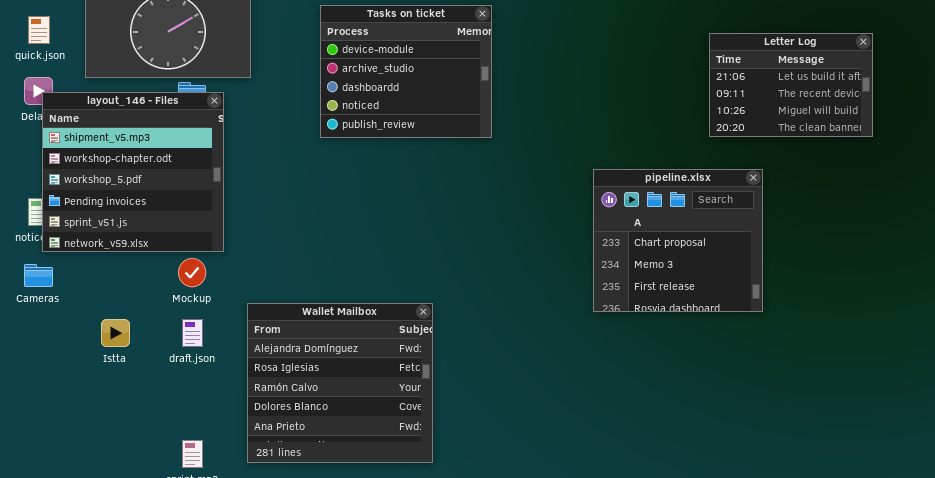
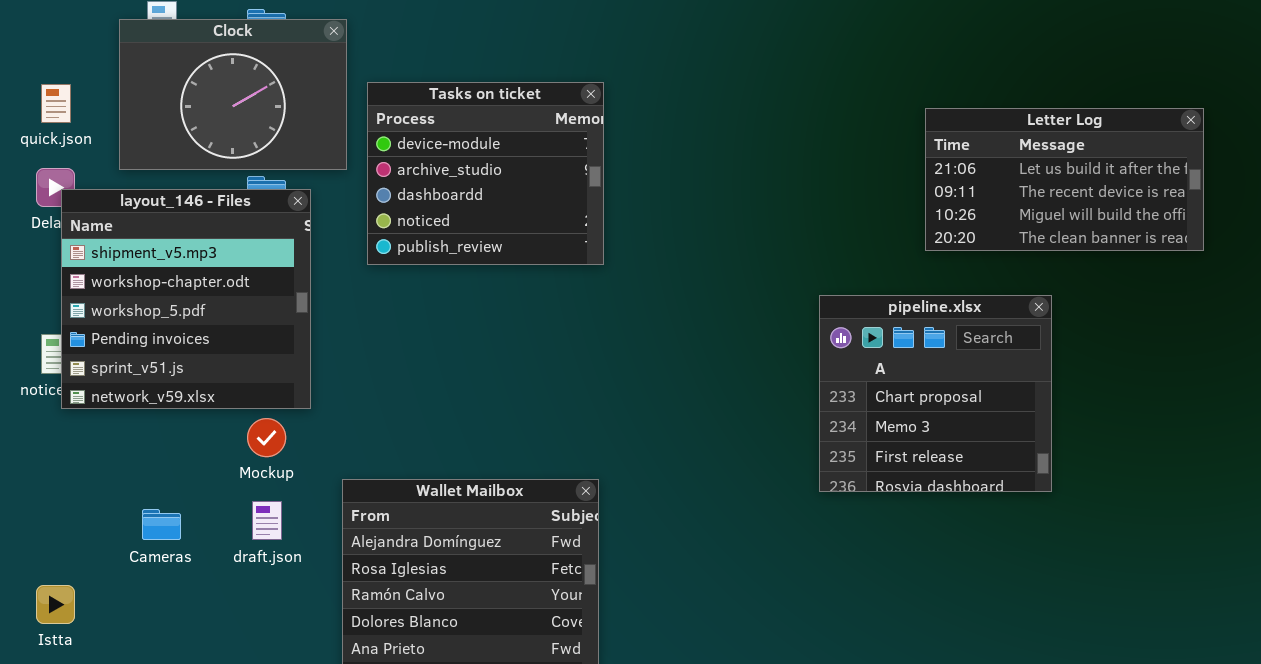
Tasks on ticket: [320,5,492,138] -> [367,82,604,265], moved
Letter Log: [709,33,873,137] -> [925,108,1204,251], resized
Cameras: [24,264,53,287] -> [142,509,181,540], moved
Istta: [101,319,130,347] -> [36,585,75,624], moved

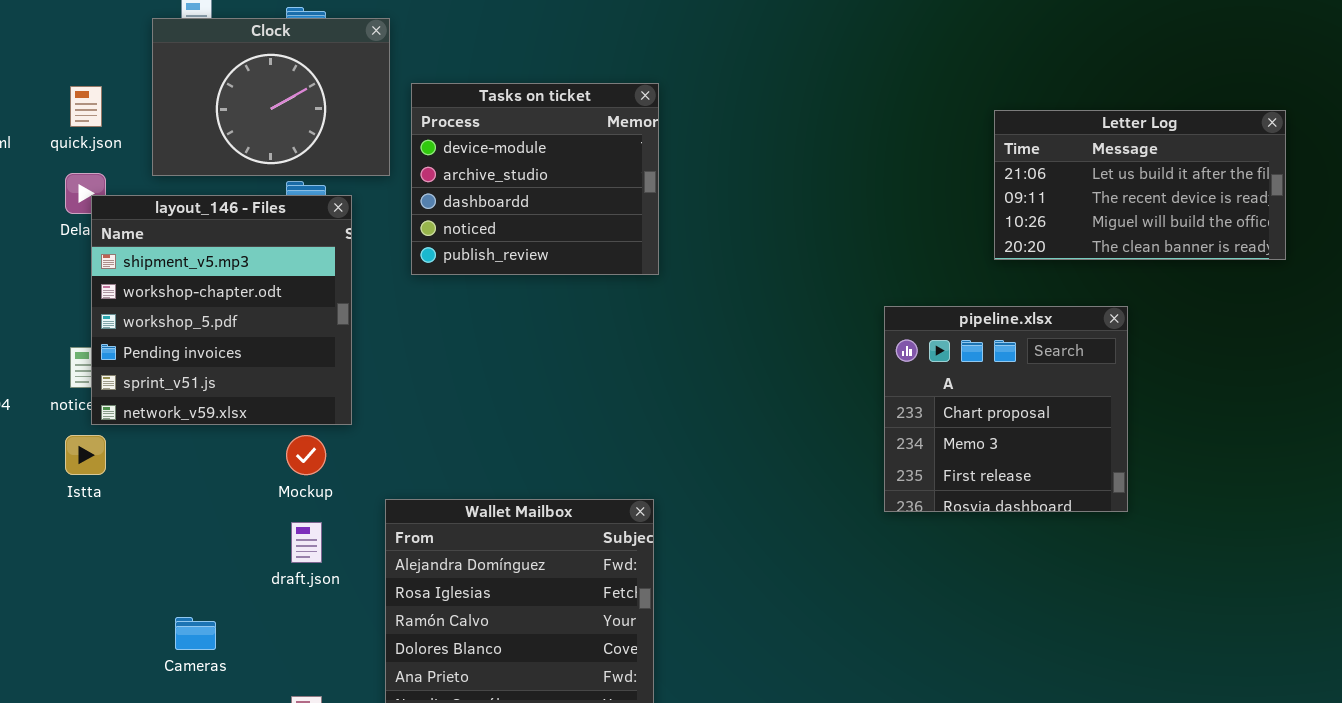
Cameras: [142,509,181,540] -> [175,617,216,650], moved
Istta: [36,585,75,624] -> [65,435,106,475], moved

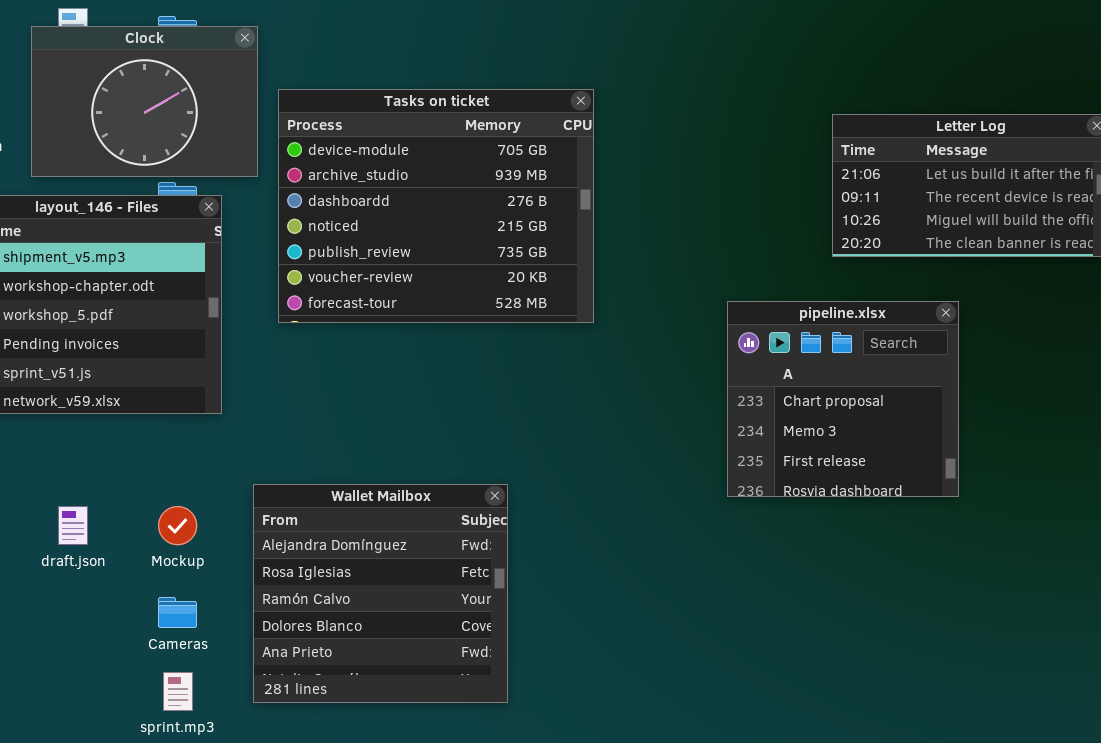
Tasks on ticket: [411,83,659,275] -> [278,89,594,323], resized
Mockup: [286,435,326,475] -> [158,506,197,545], moved
draft.json: [291,522,322,563] -> [58,506,88,545], moved
Cameras: [175,617,216,650] -> [158,597,197,628], moved

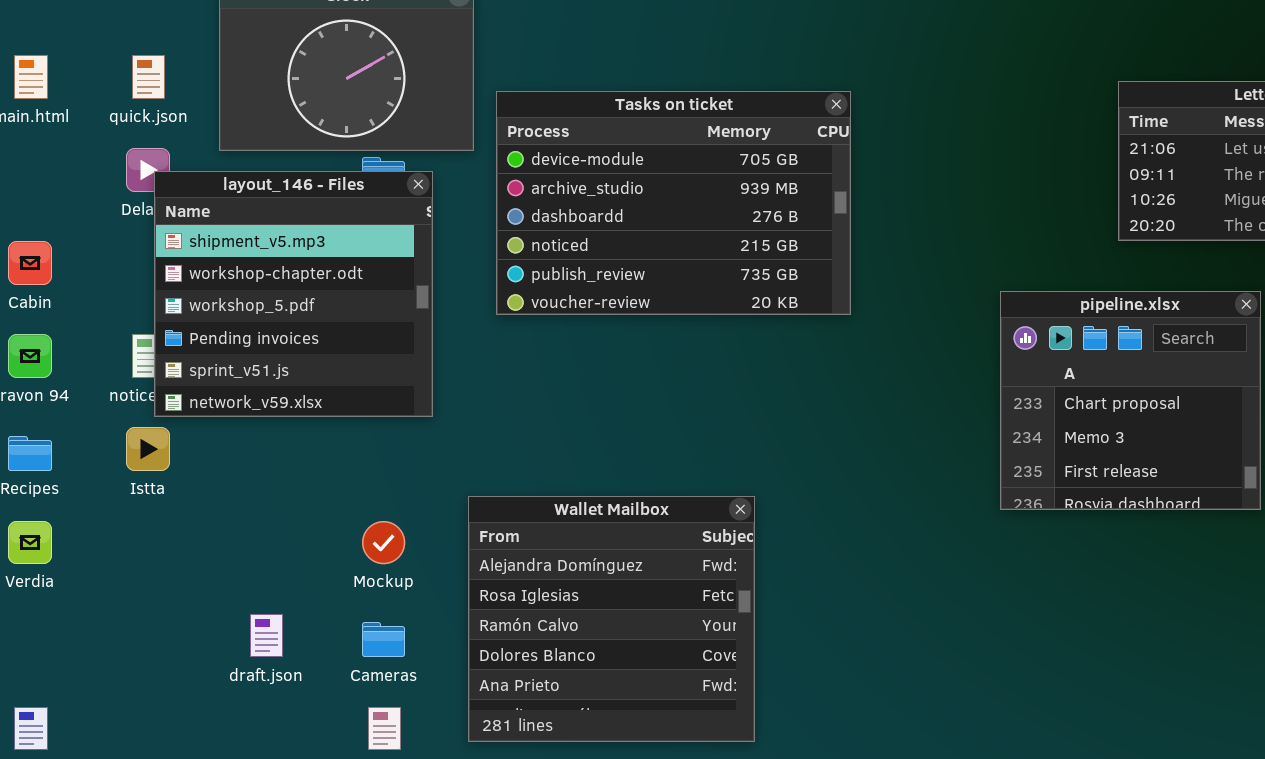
Tasks on ticket: [278,89,594,323] -> [496,91,851,315], resized
draft.json: [58,506,88,545] -> [250,614,283,657], moved

